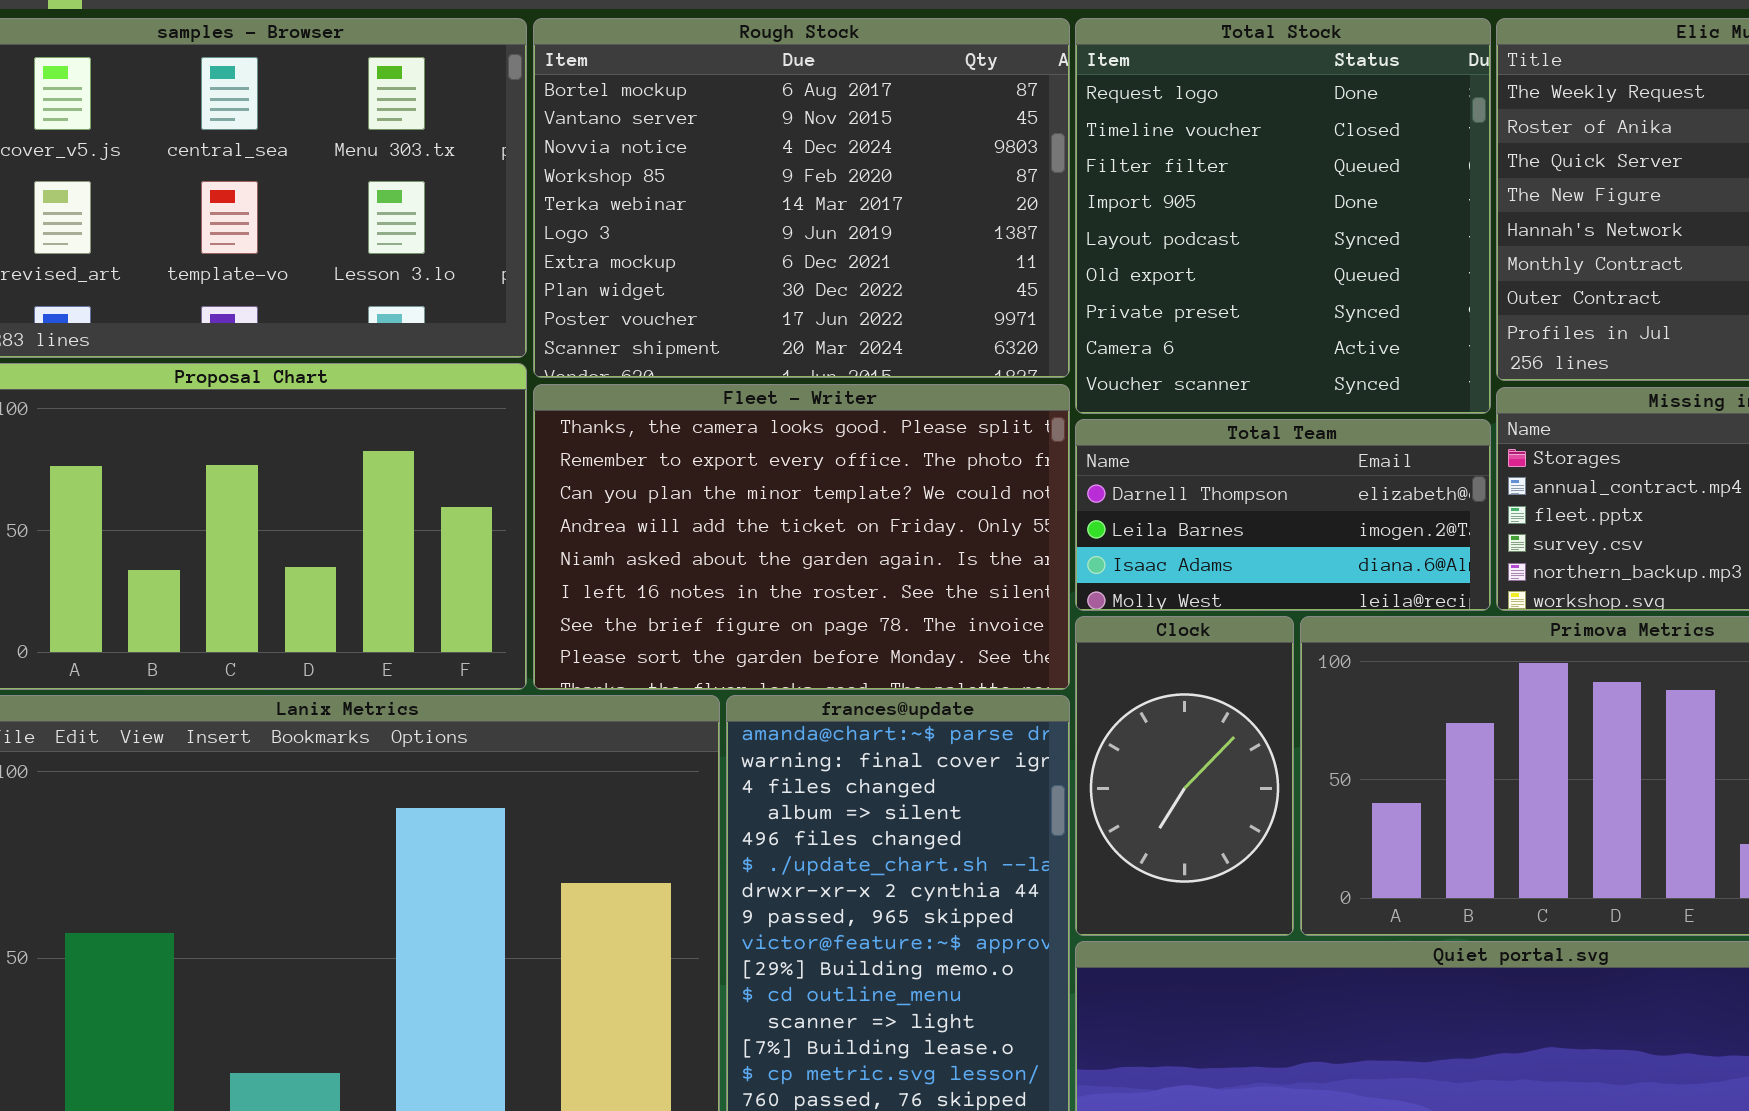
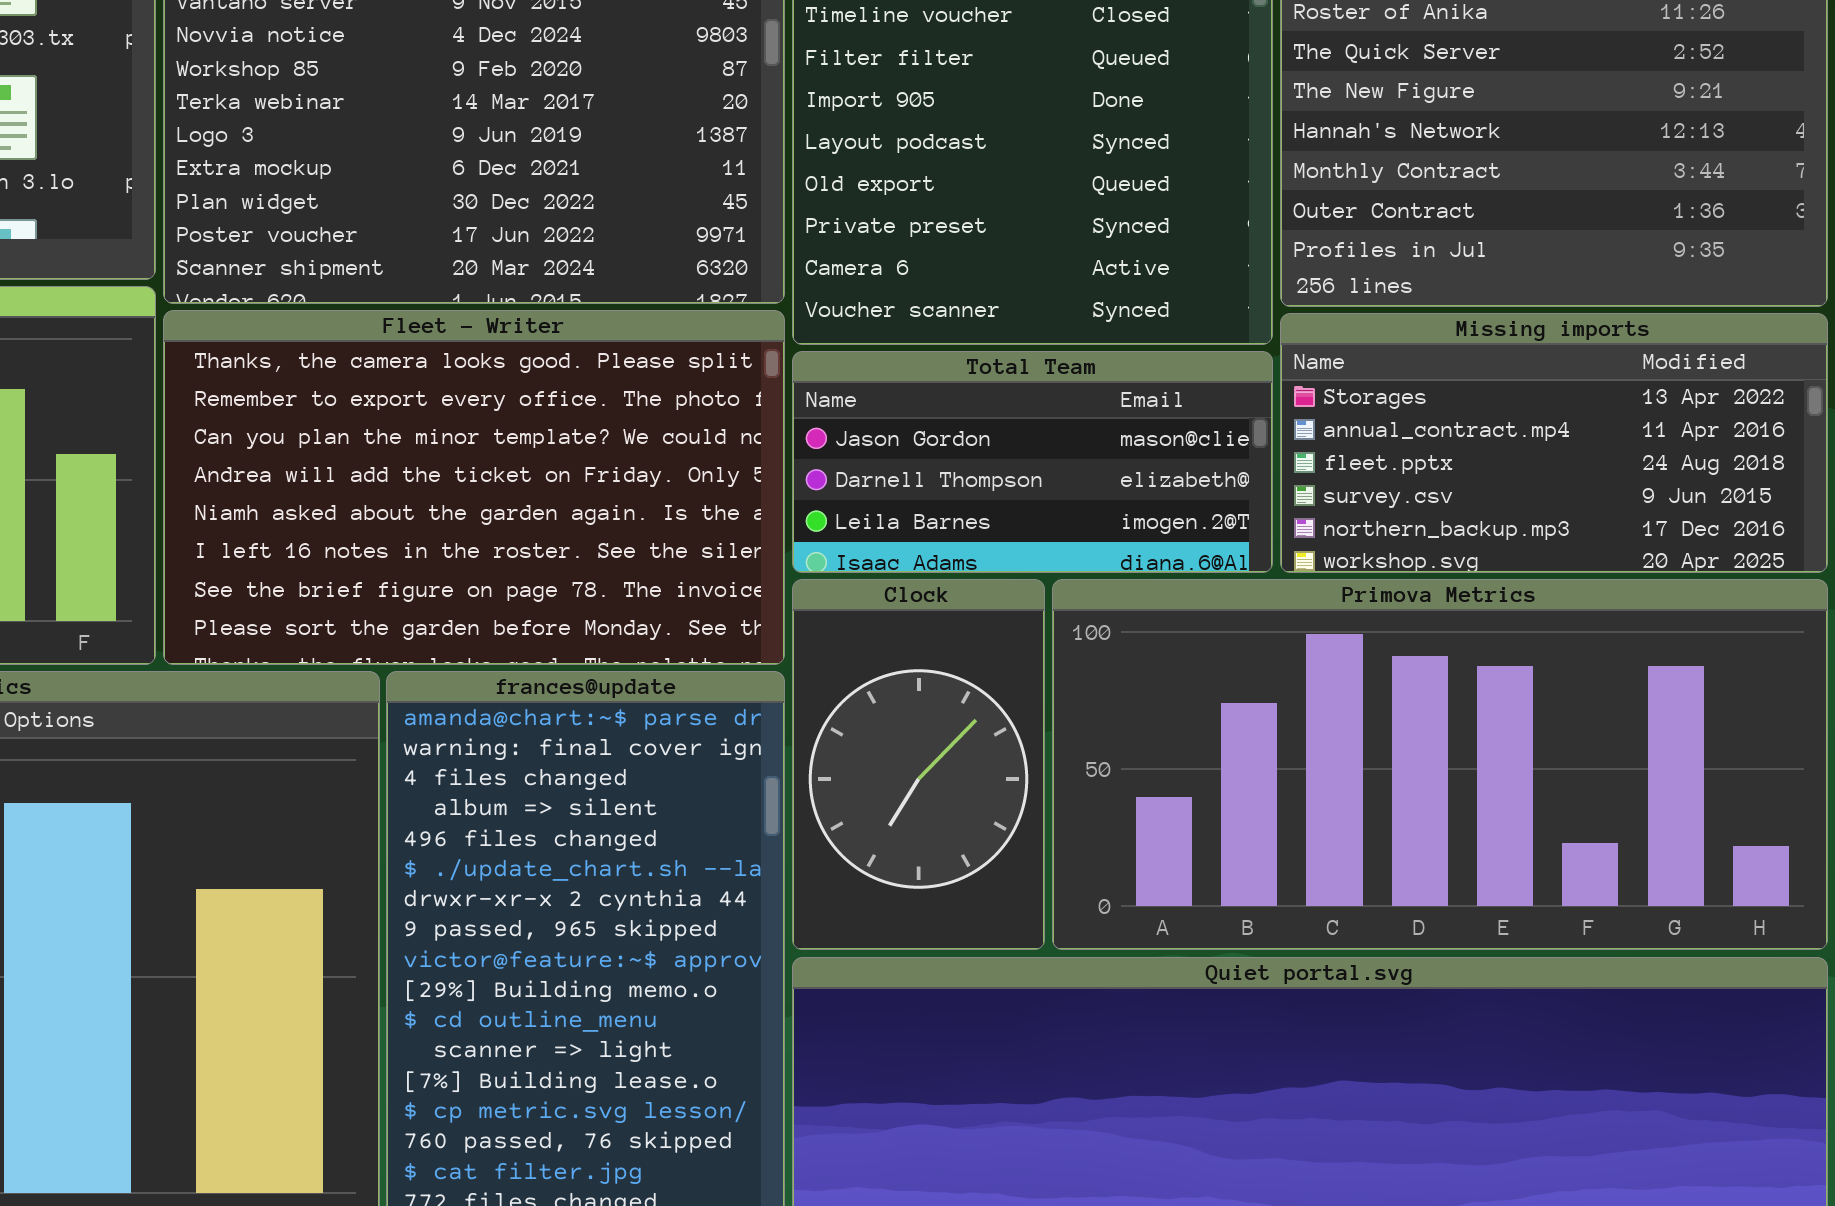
Total Team: [1075,419,1491,611] -> [792,351,1273,573], scrolled up 1 row

